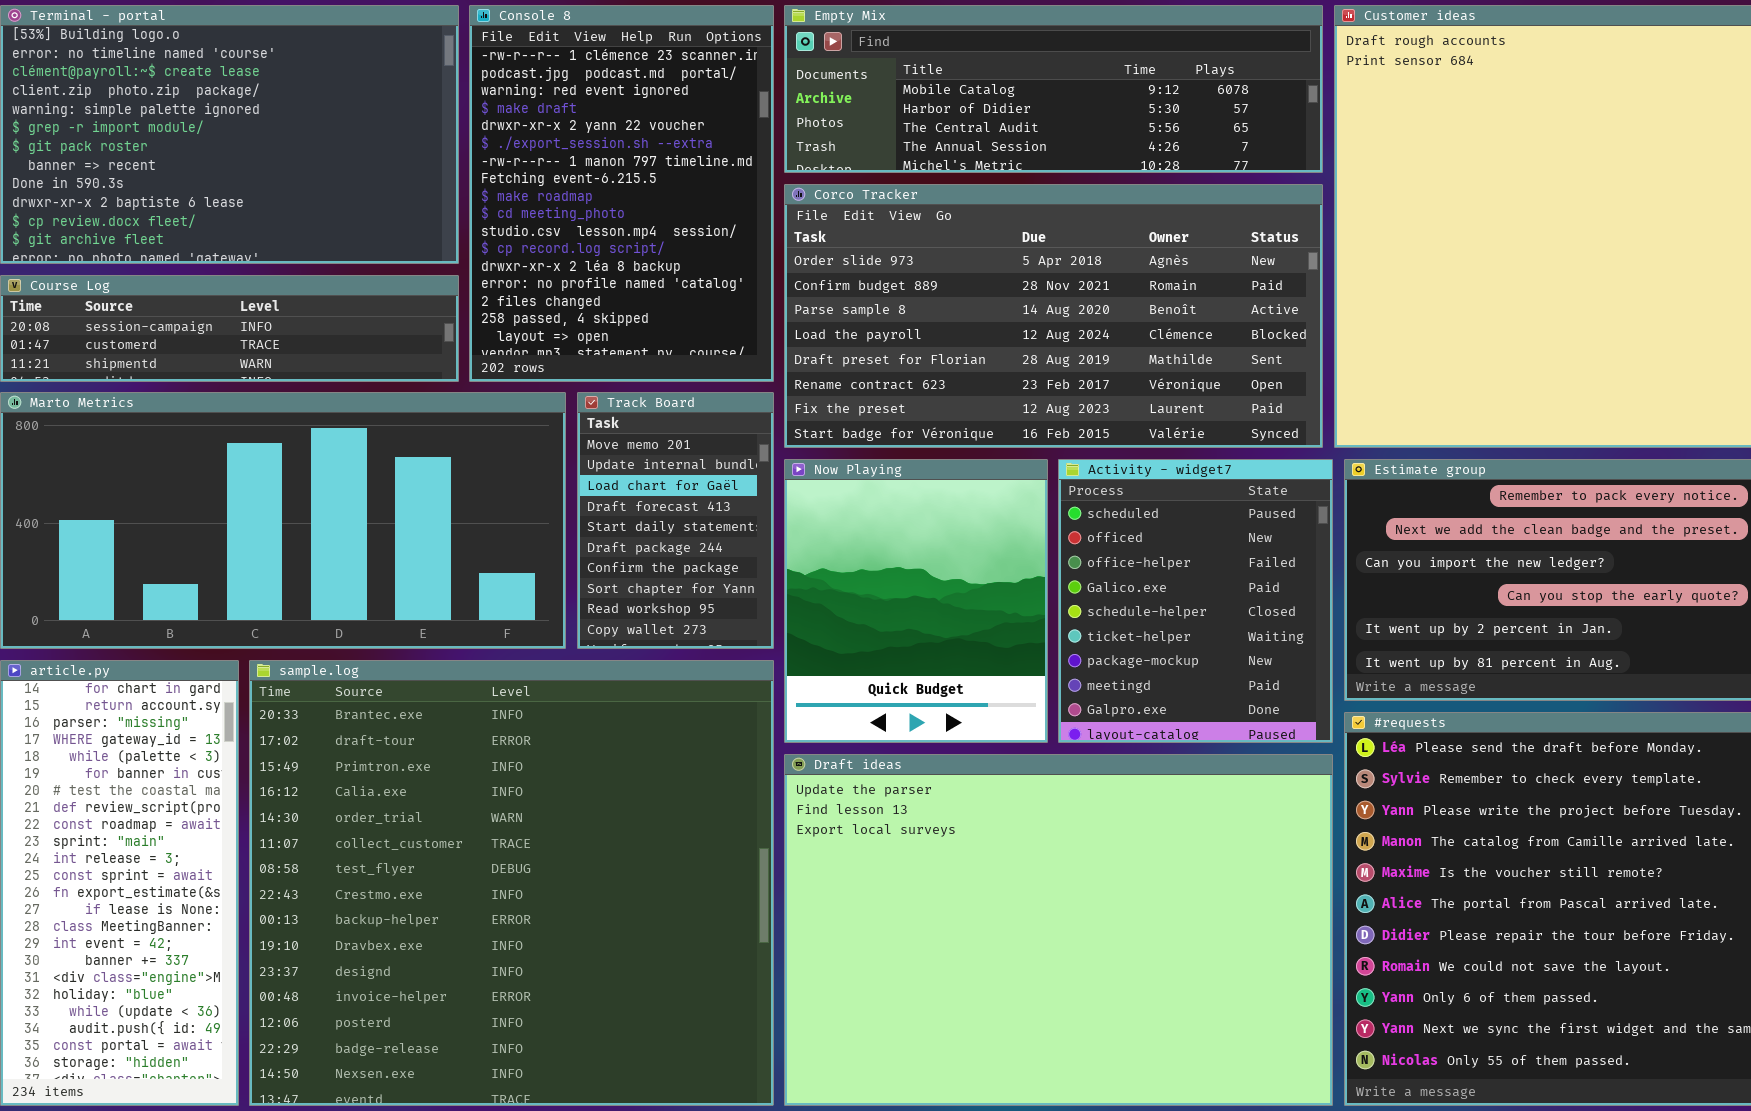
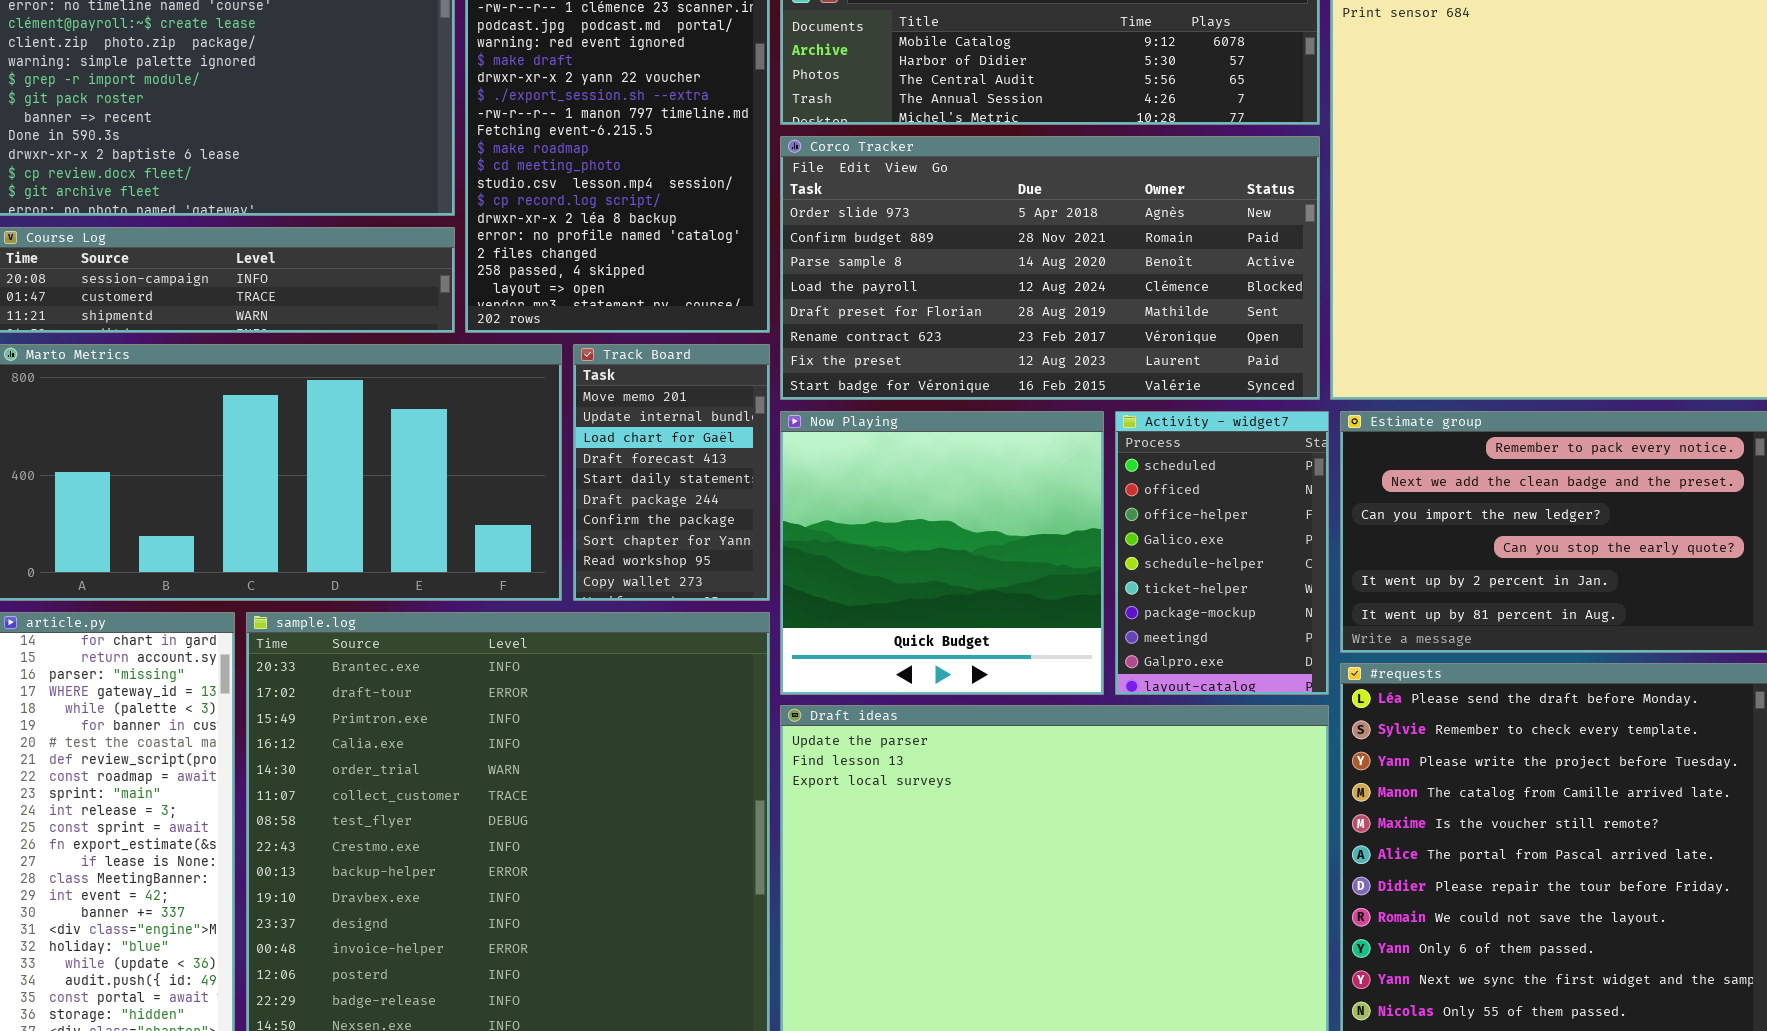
Now Playing: [784,459,1048,743] -> [780,411,1104,695], resized
Activity - widget7: [1058,459,1333,743] -> [1115,411,1329,695], resized

